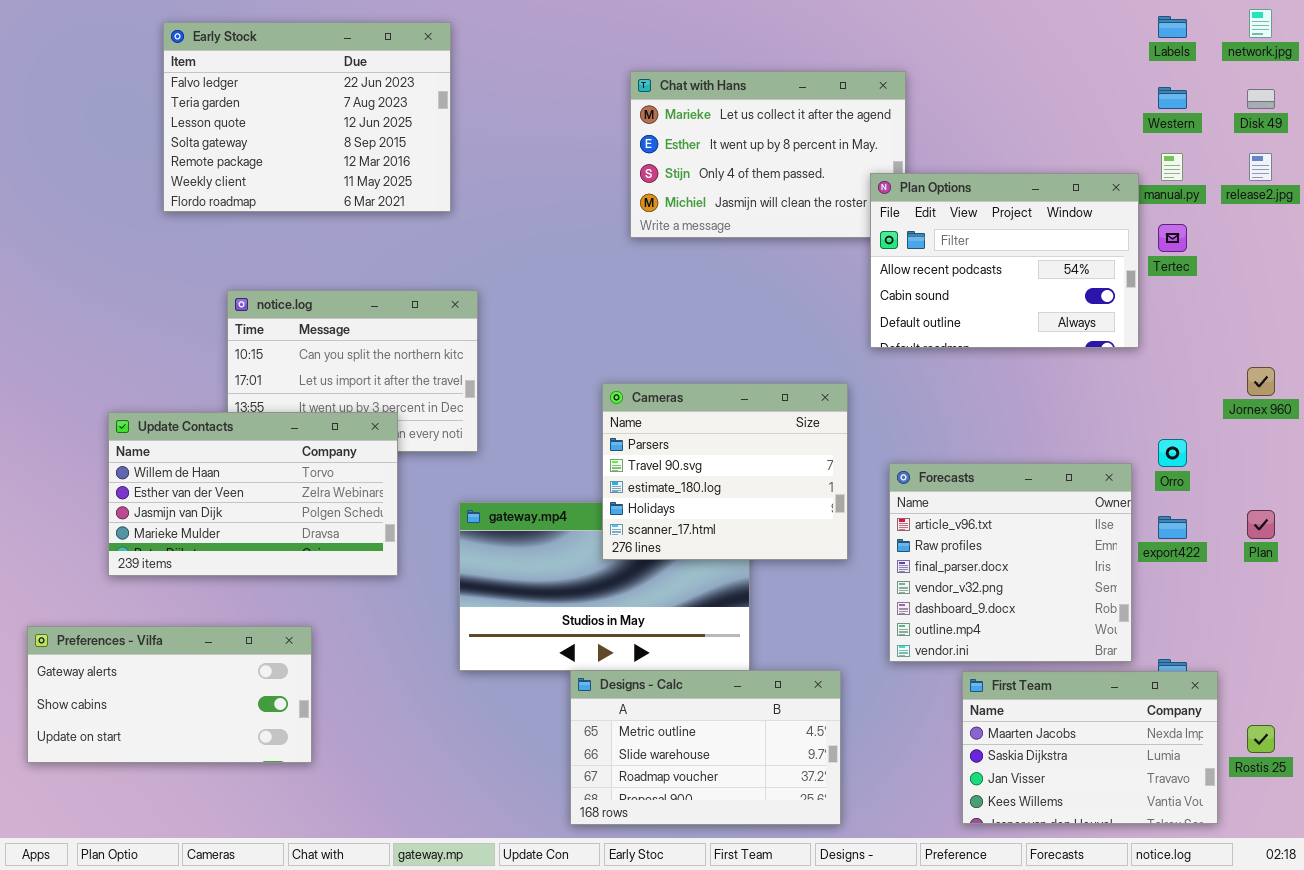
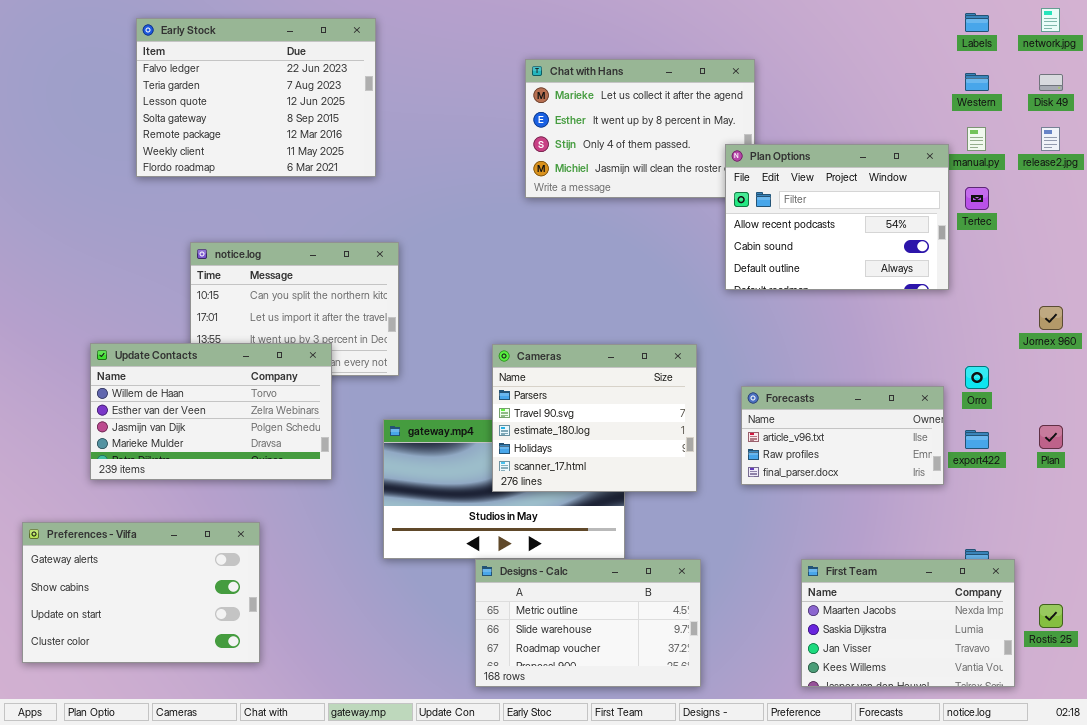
Cameras: [602,383,848,560] -> [492,344,697,492], moved
Forecasts: [889,463,1132,662] -> [741,386,944,485], resized
Preferences - Vilfa: [27,626,312,763] -> [22,522,260,663], resized

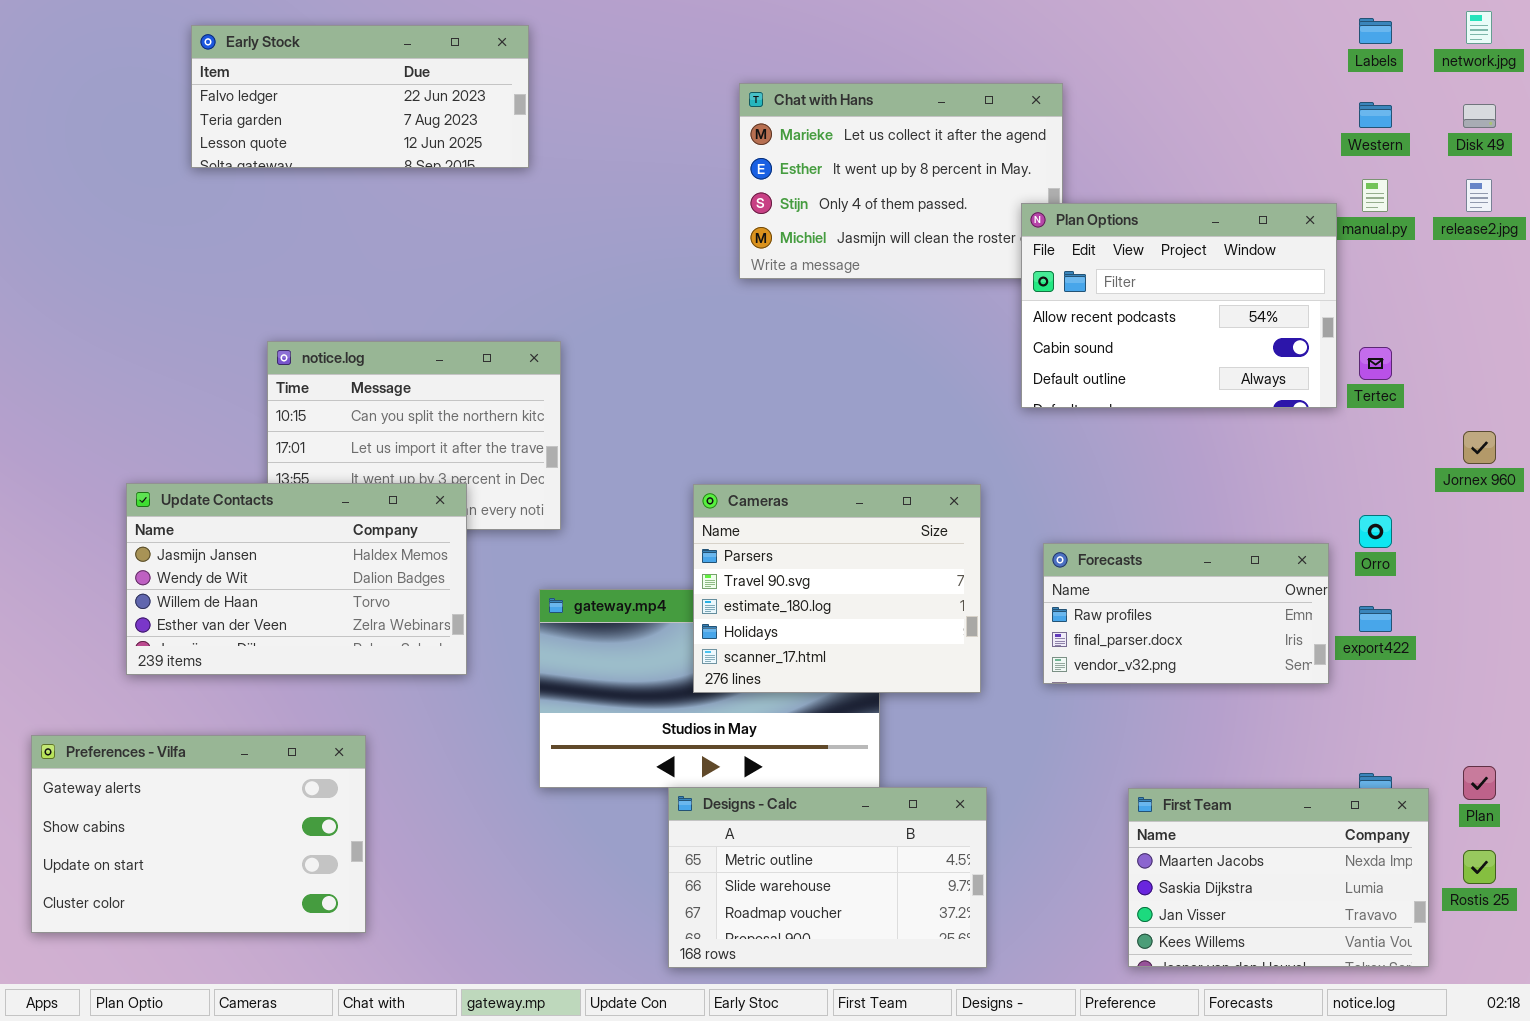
Early Stock: [136,18,376,177] -> [191,25,529,168], resized
Tertec: [965,187,989,210] -> [1359,347,1392,380], moved
Update Contacts: [90,343,332,480] -> [126,483,467,675], scrolled up 2 rows
Forecasts: [741,386,944,485] -> [1043,543,1329,684], scrolled down 1 row
Plan: [1039,425,1063,449] -> [1463,766,1496,800], moved

